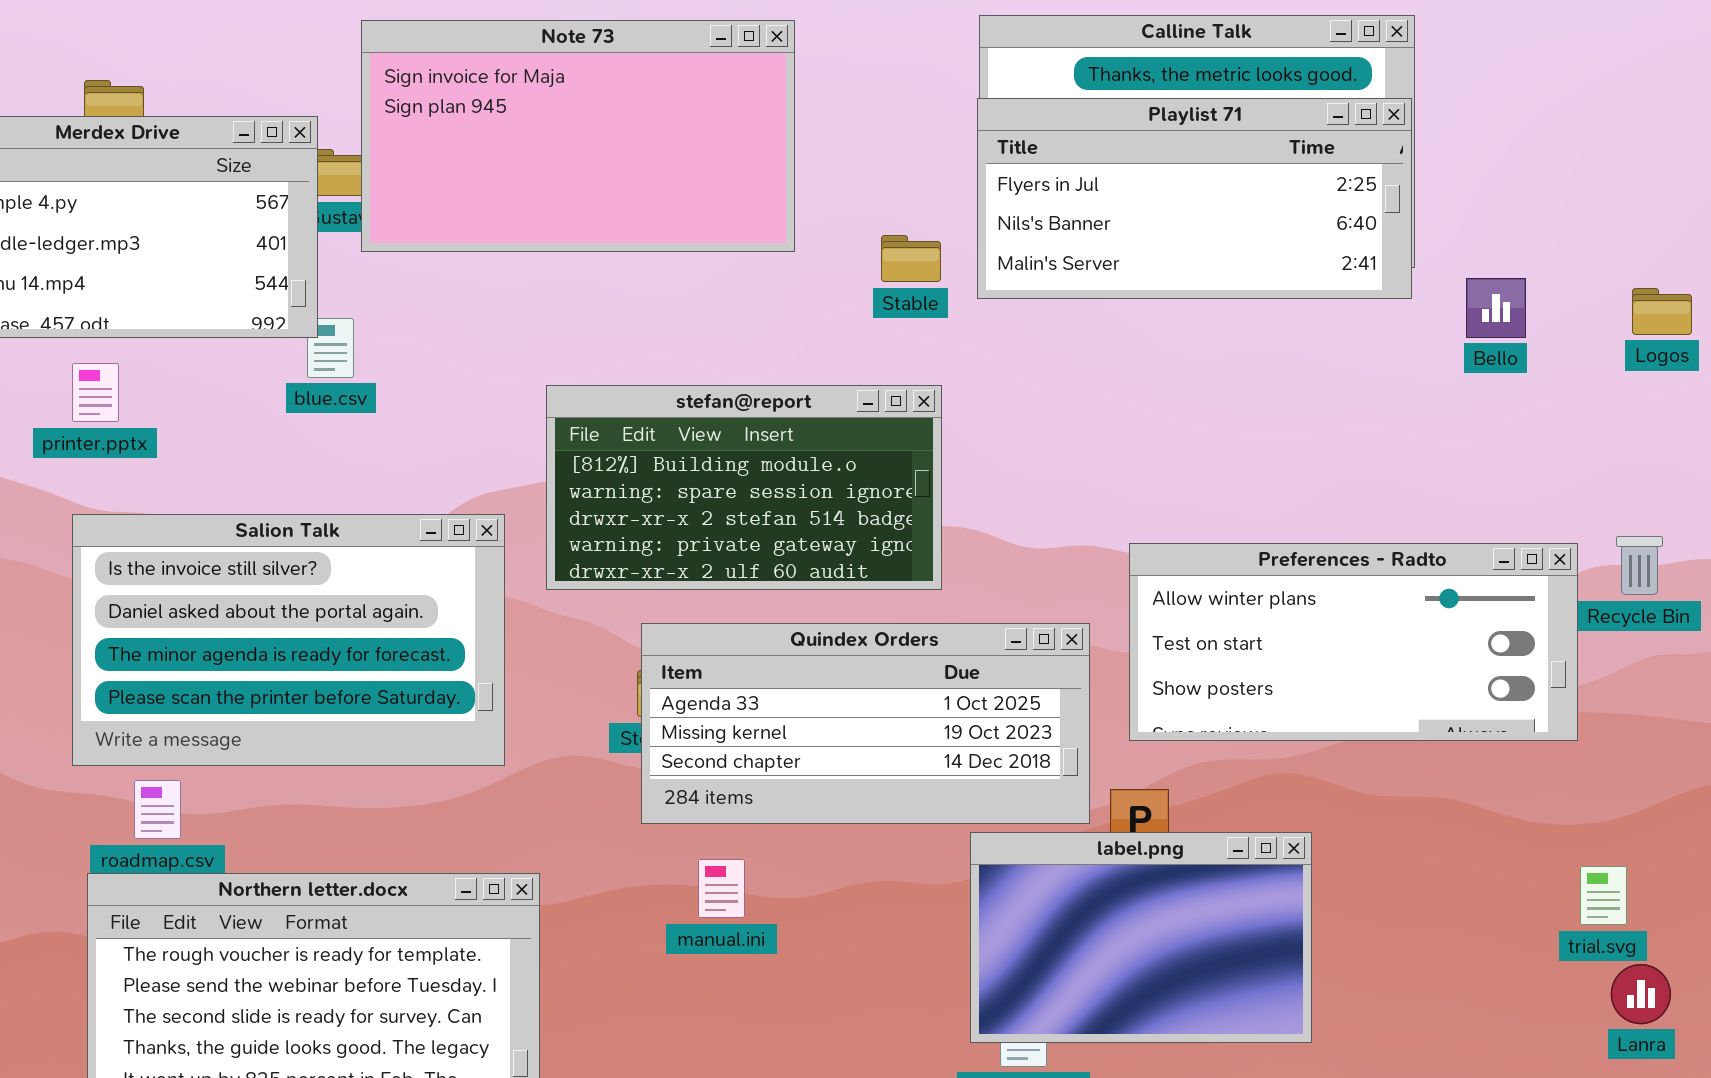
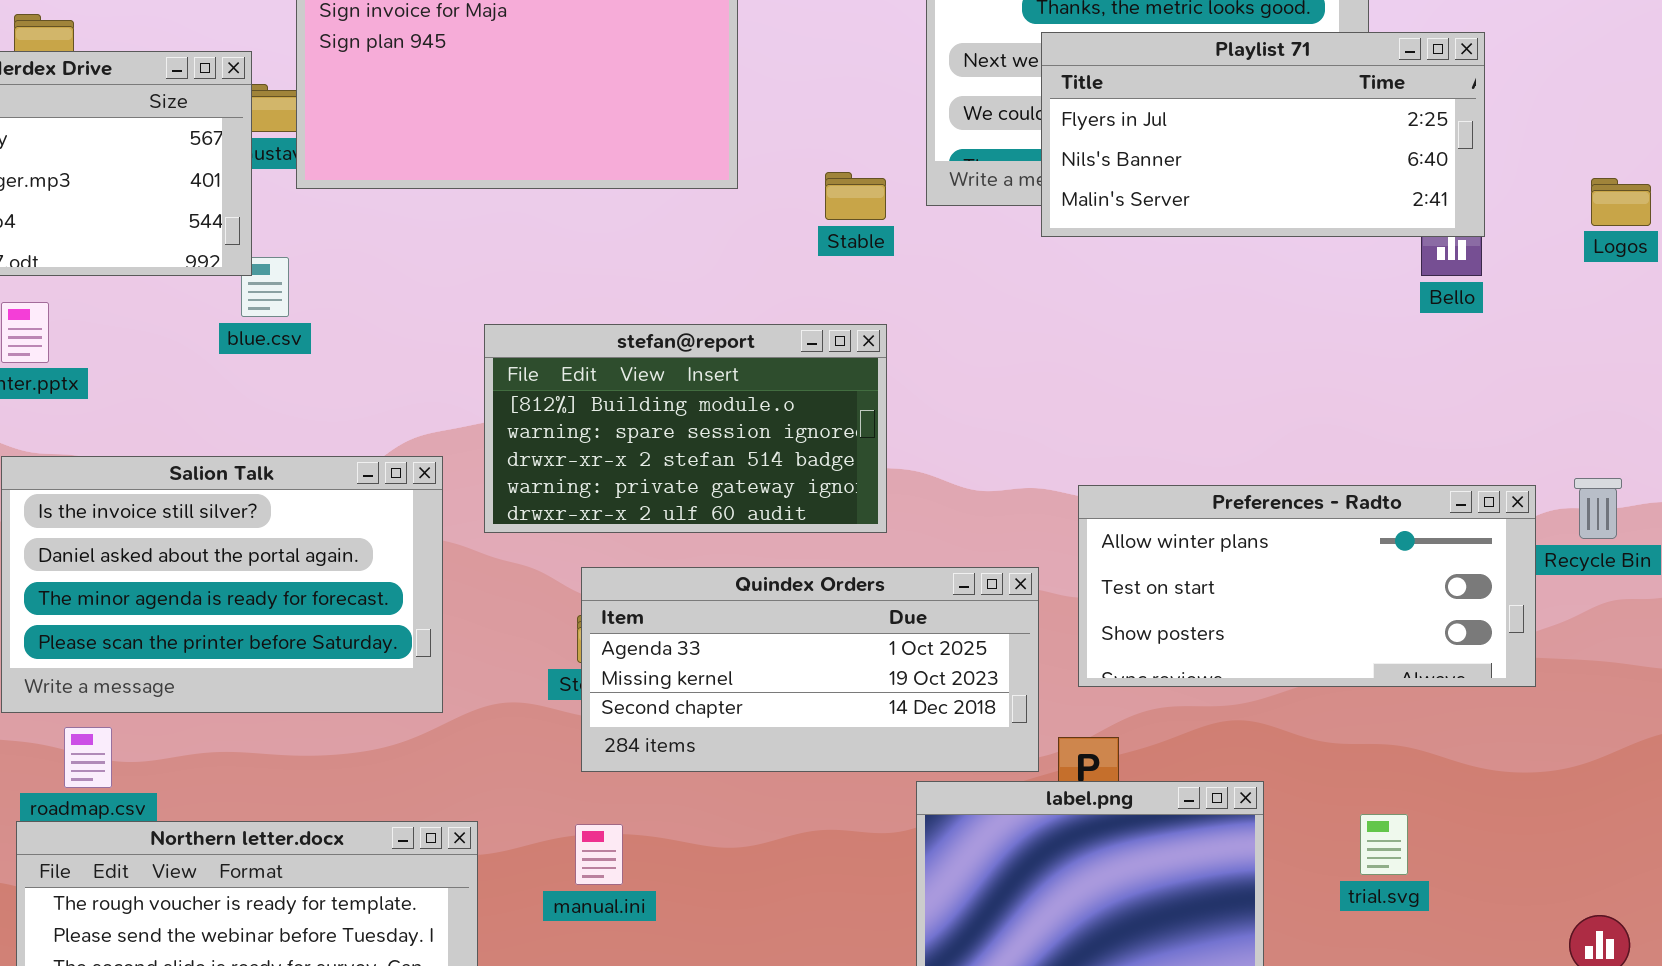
Playlist 71: [977,98,1412,299] -> [1041,32,1485,237], moved
Logos: [1632,288,1692,335] -> [1591,178,1651,226], moved
manual.ini: [698,859,745,918] -> [575,824,623,885], moved
trial.svg: [1580,866,1627,925] -> [1360,814,1408,875], moved

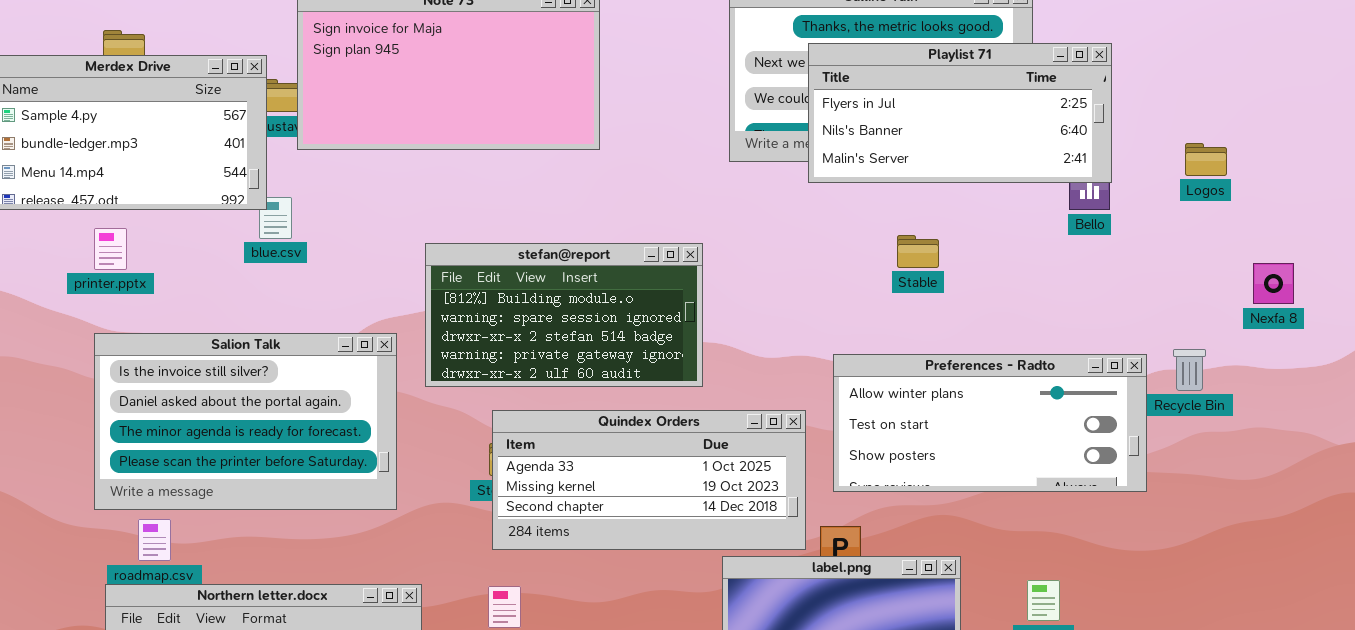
Stable: [825,172,886,220] -> [897,235,939,268], moved

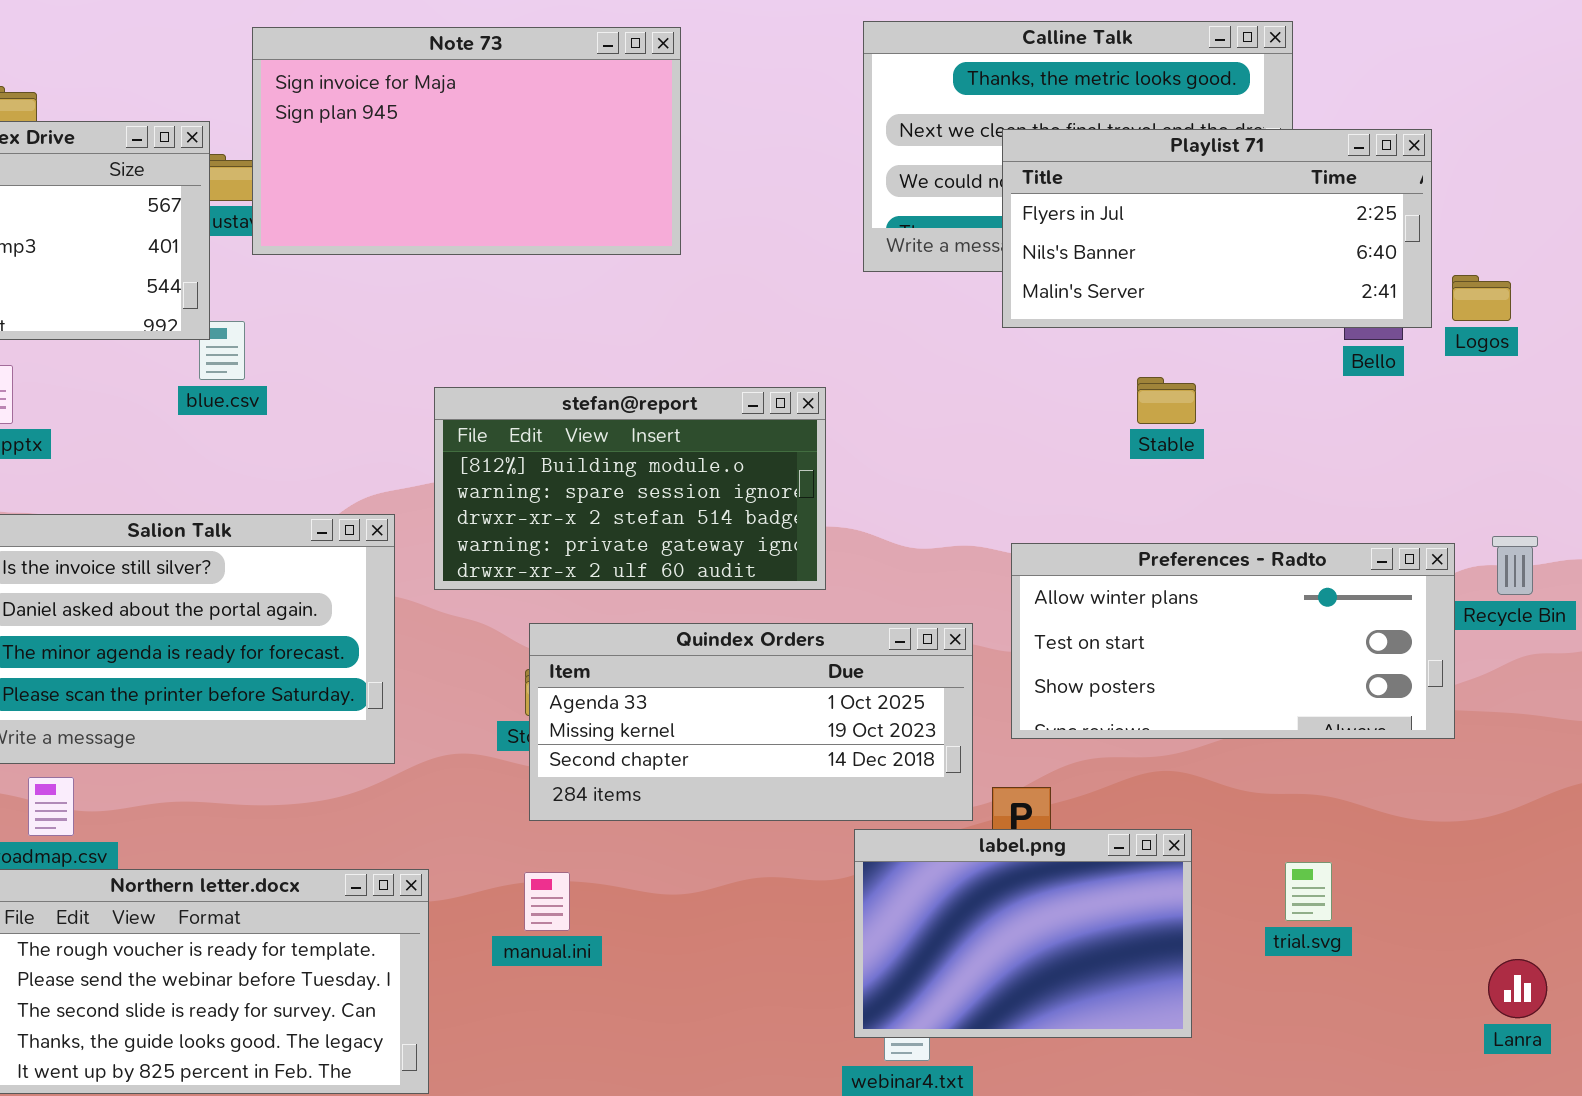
Playlist 71: [808,43,1112,183] -> [1002,129,1432,328], moved
Logos: [1185,143,1227,176] -> [1452,275,1511,321], moved
Stable: [897,235,939,268] -> [1137,377,1196,424], moved

